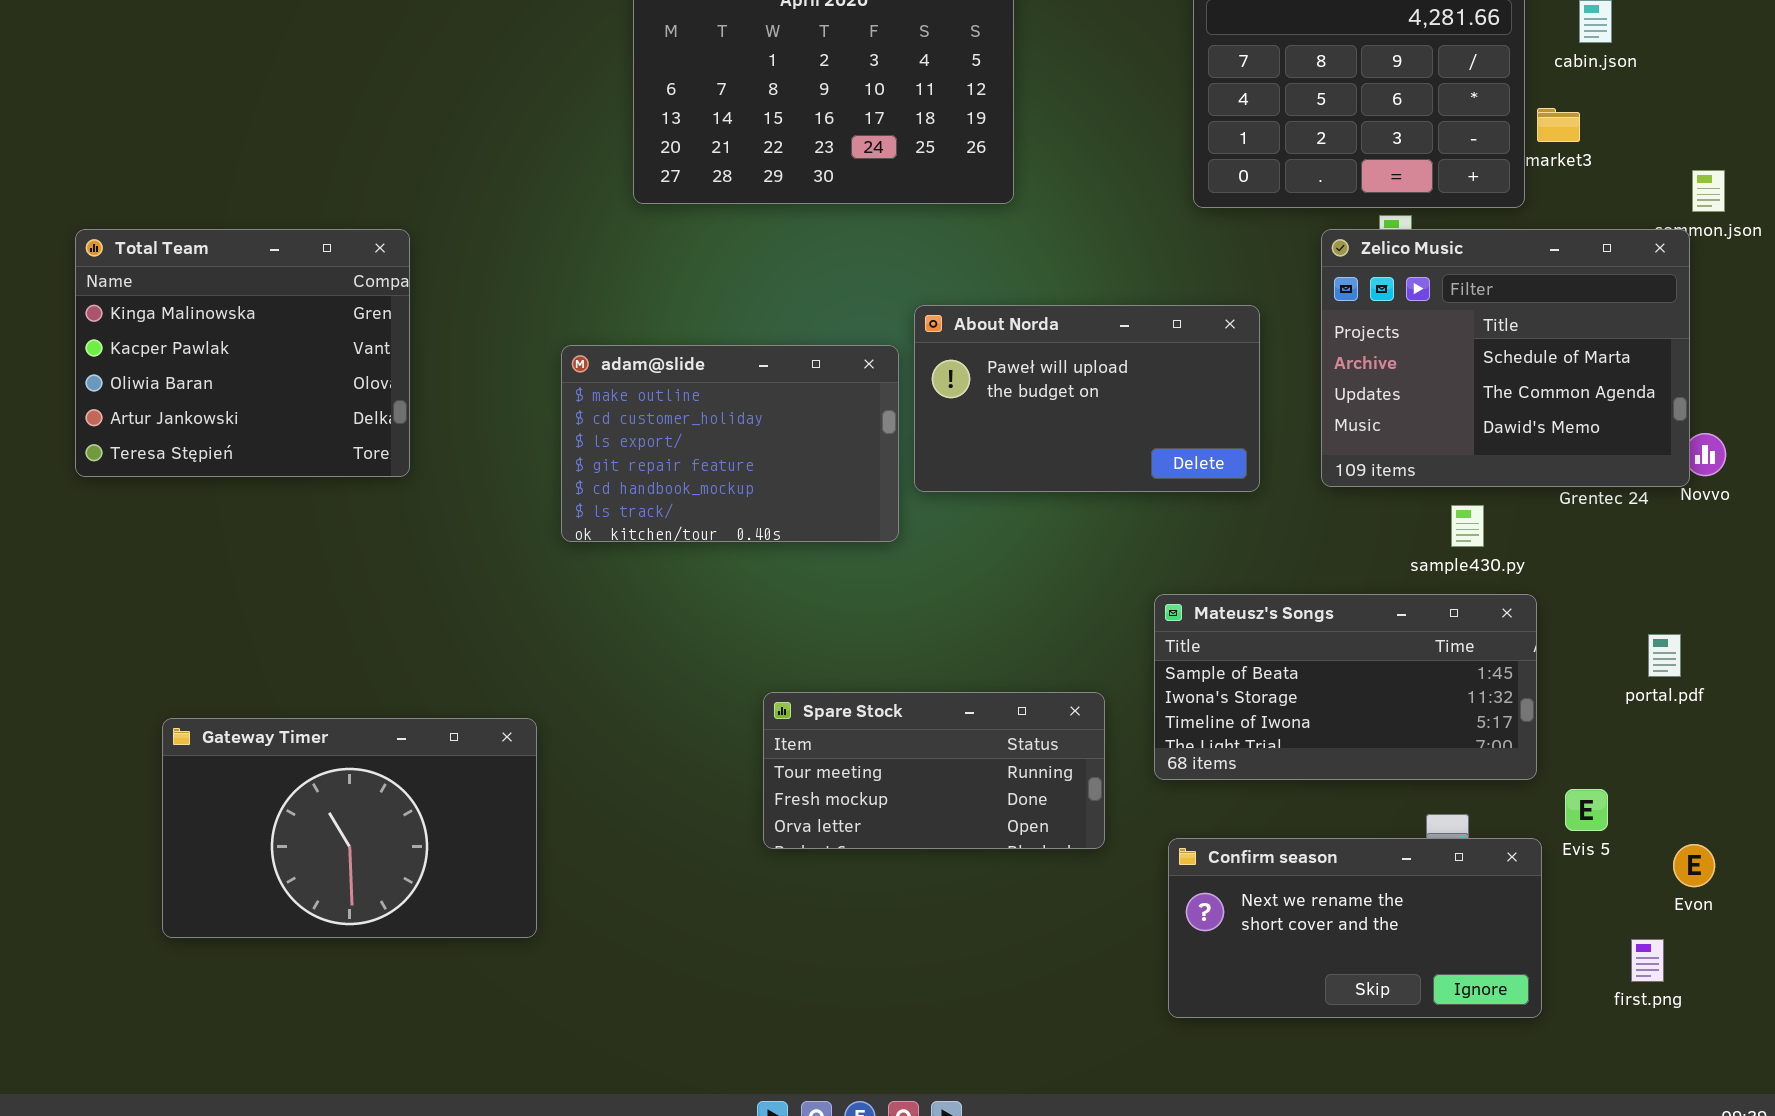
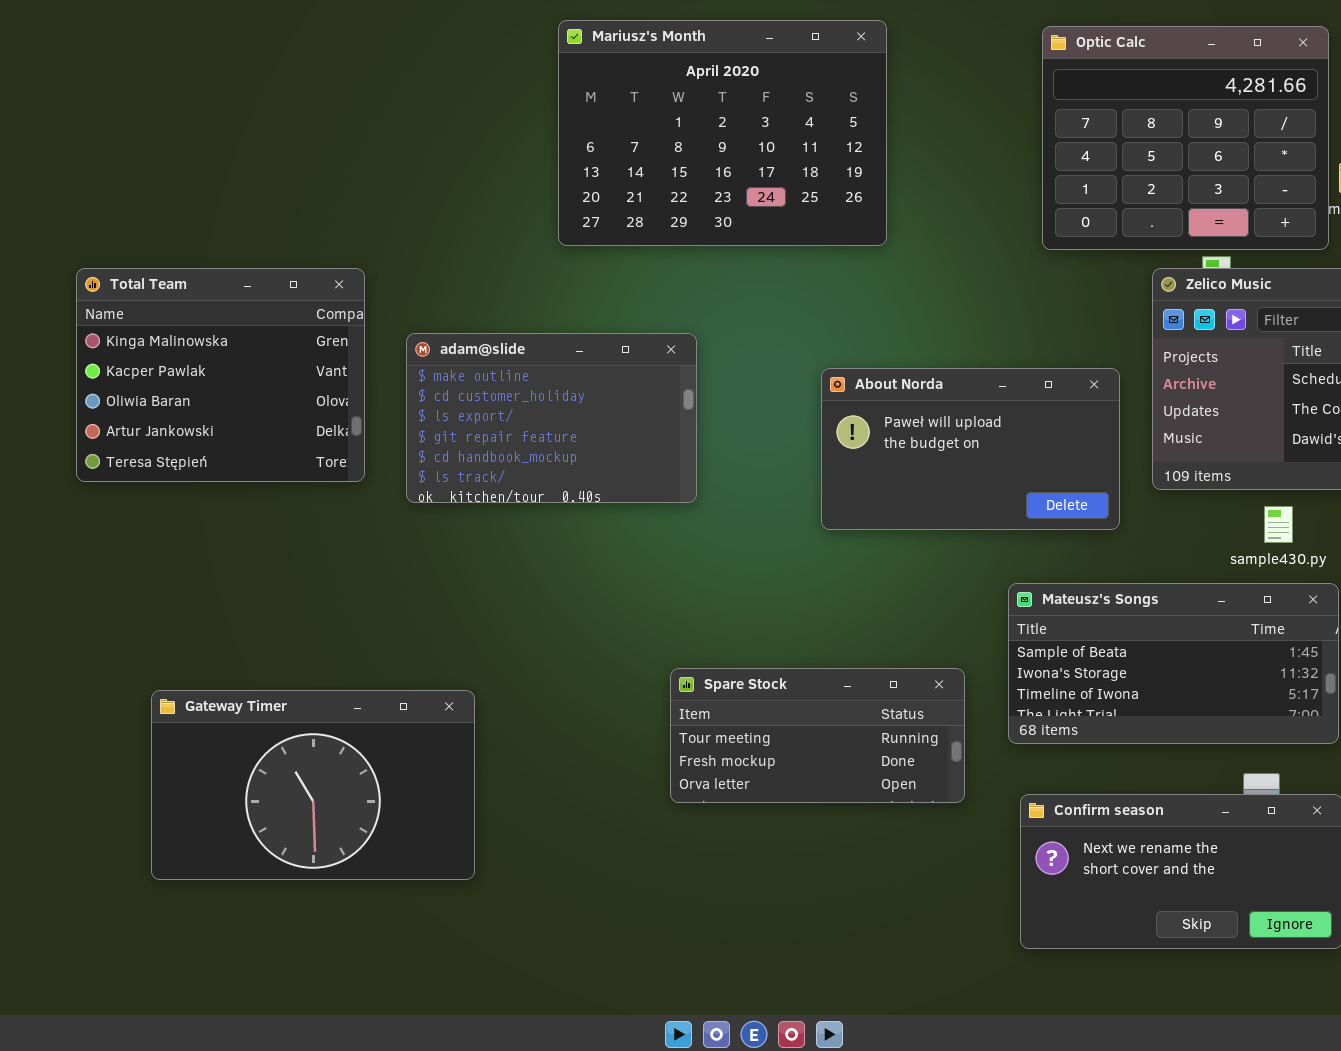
About Norda: [914,305,1260,492] -> [821,368,1120,530], moved
adam@slide: [561,345,899,542] -> [406,333,697,503], moved

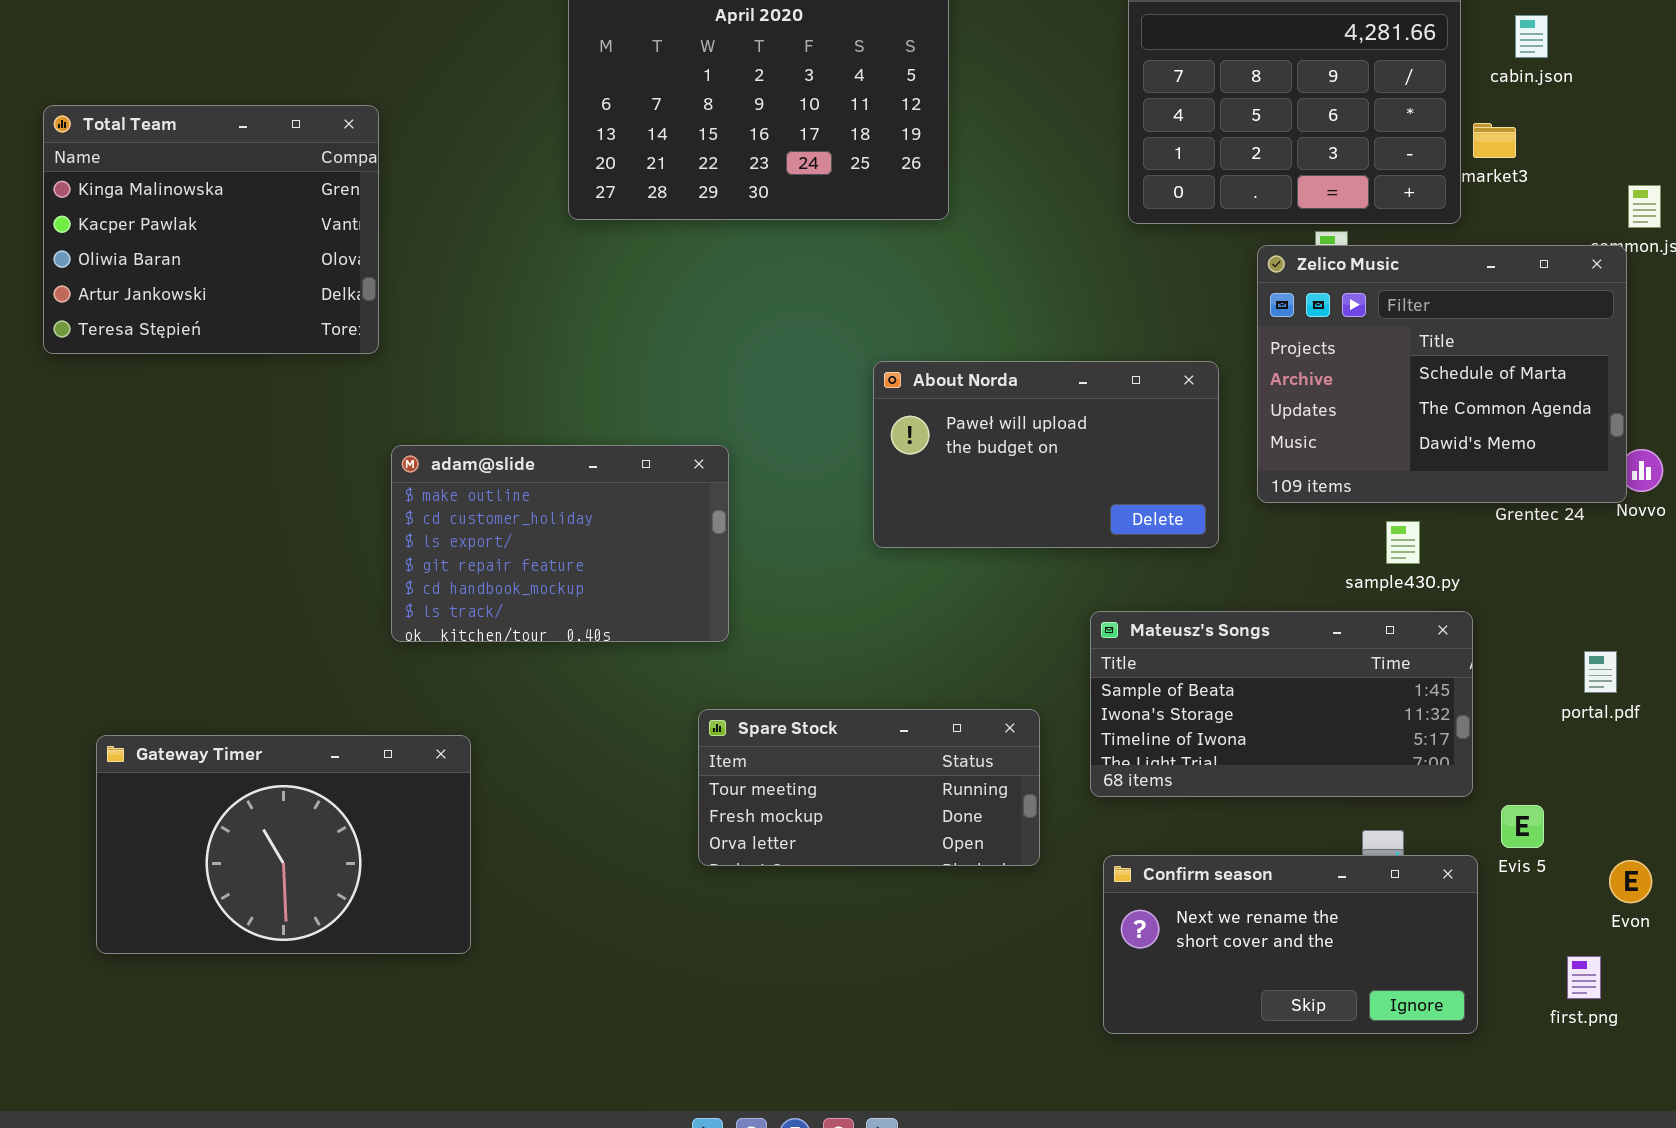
Total Team: [76,268,365,482] -> [43,105,379,354], moved
adam@slide: [406,333,697,503] -> [391,445,729,642], moved

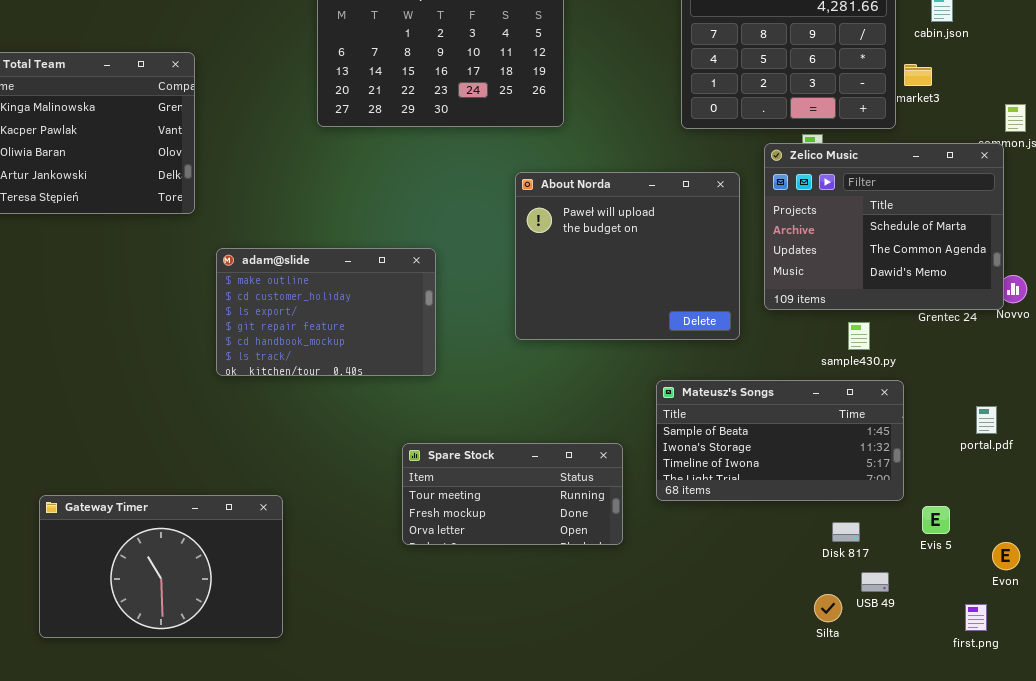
About Norda: [873,361,1219,548] -> [515,172,740,340], resized
adam@slide: [391,445,729,642] -> [216,248,436,376], moved
Gateway Timer: [96,735,471,954] -> [39,495,283,638], moved
Confirm season: [1103,855,1478,1034] -> none, closed

